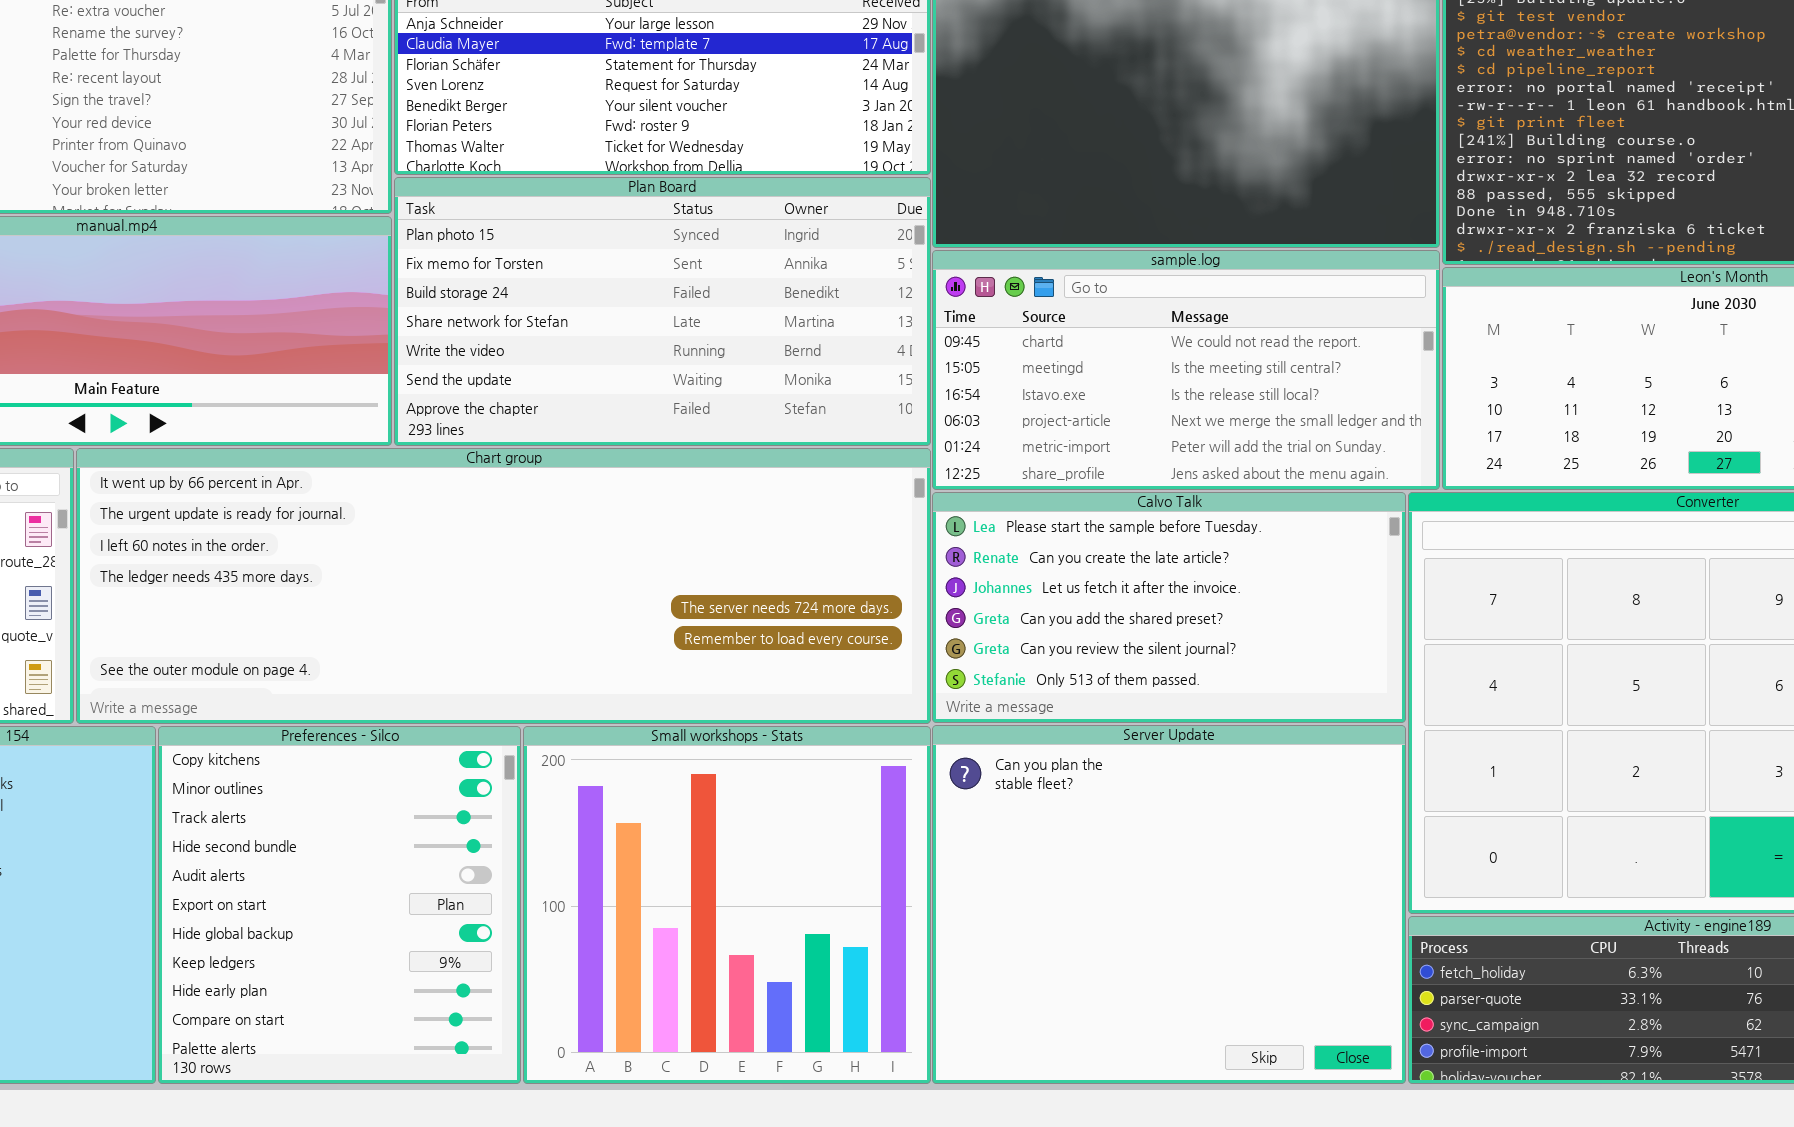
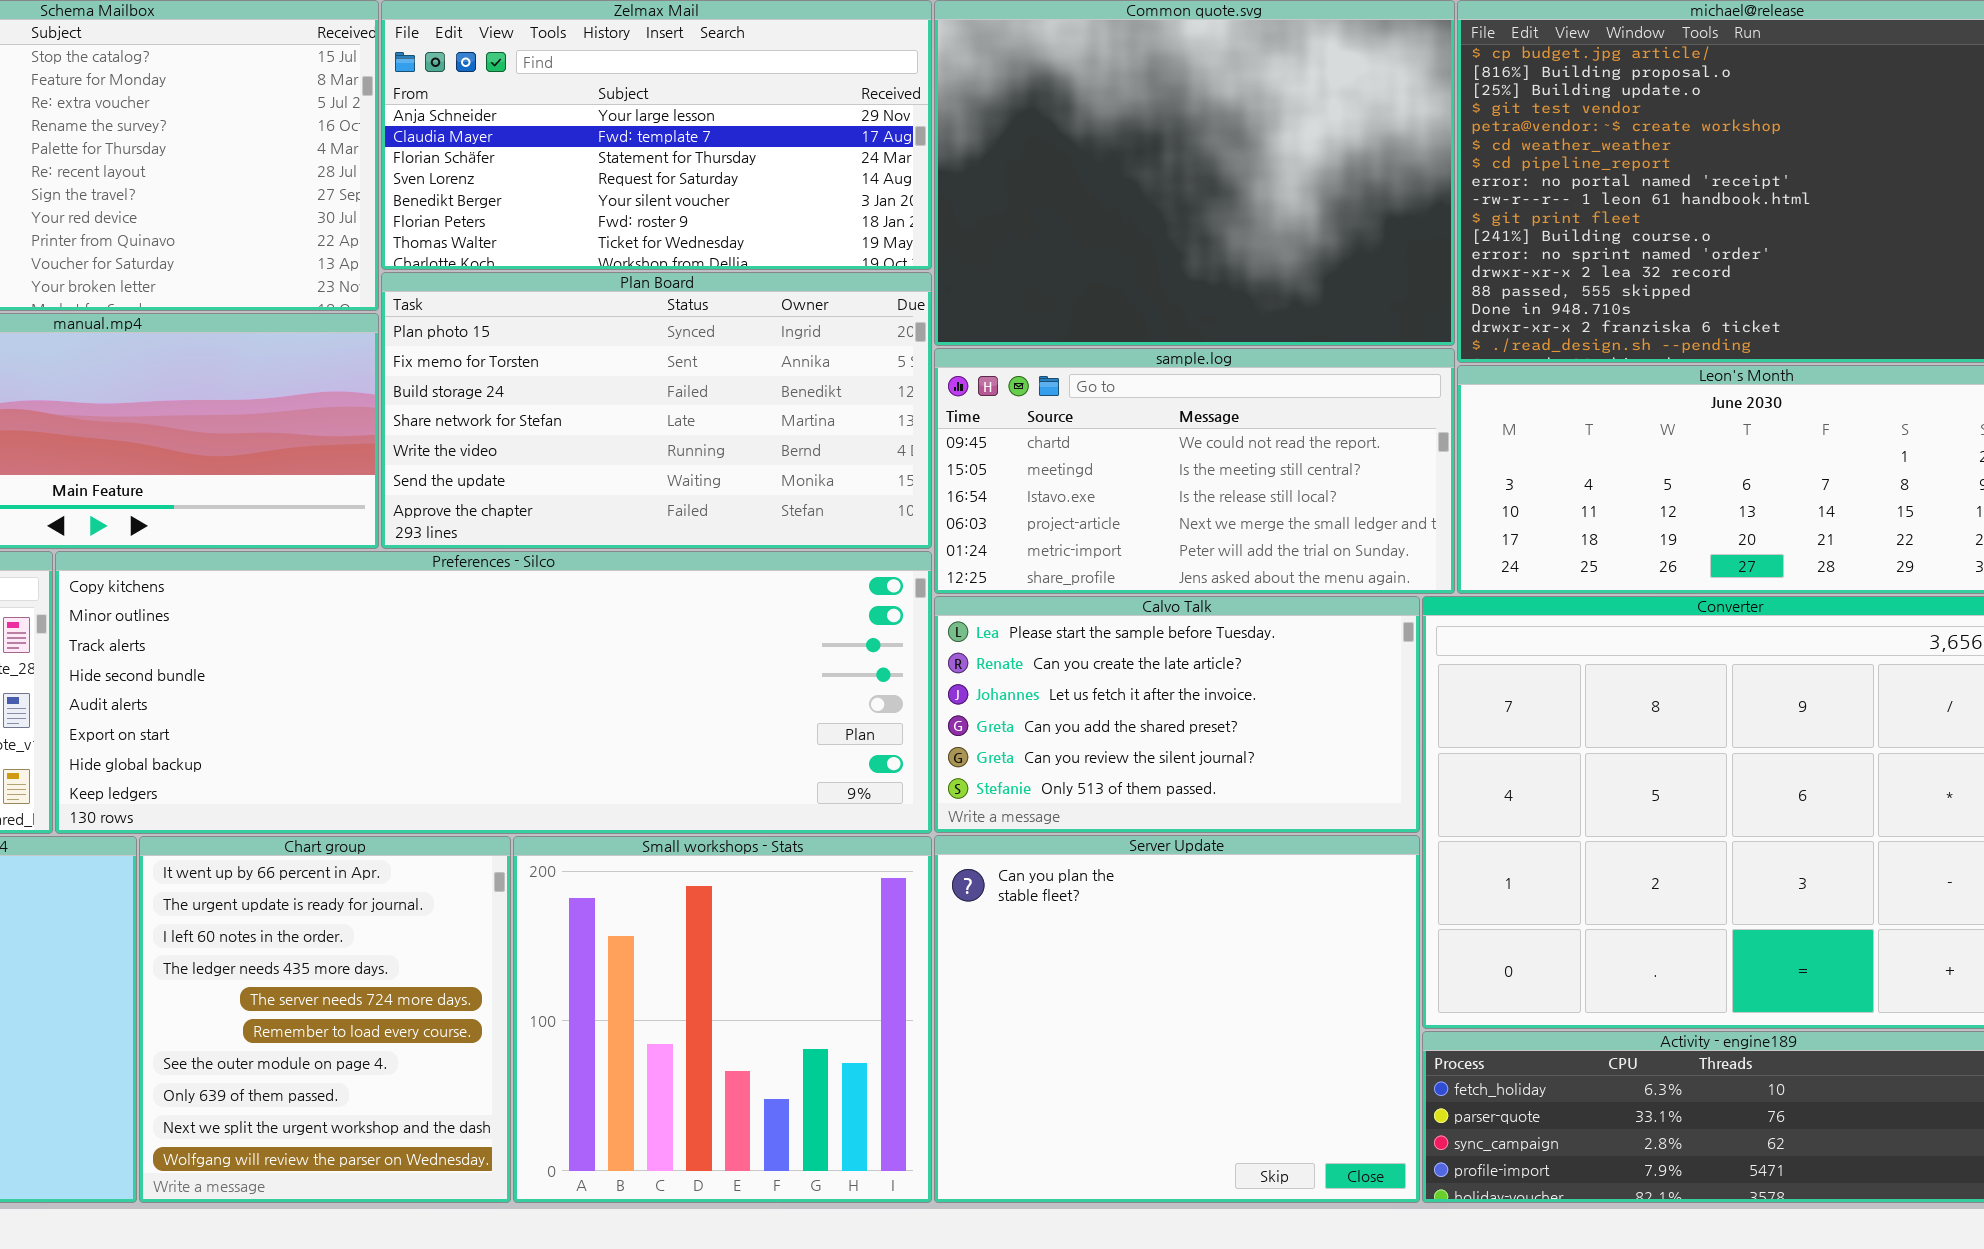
Chart group: [76,448,931,724] -> [139,836,511,1203], moved, resized
Preferences - Silco: [158,726,521,1084] -> [55,551,932,834], moved, resized

